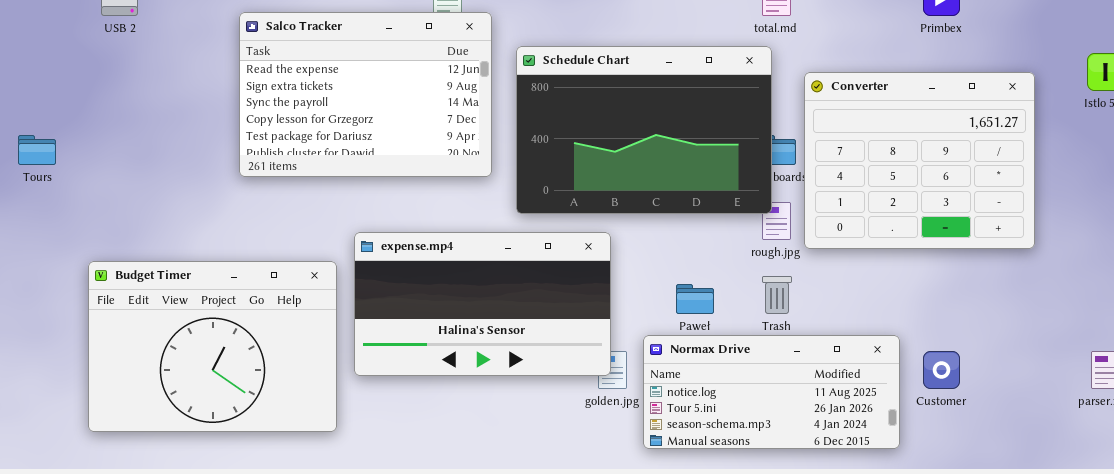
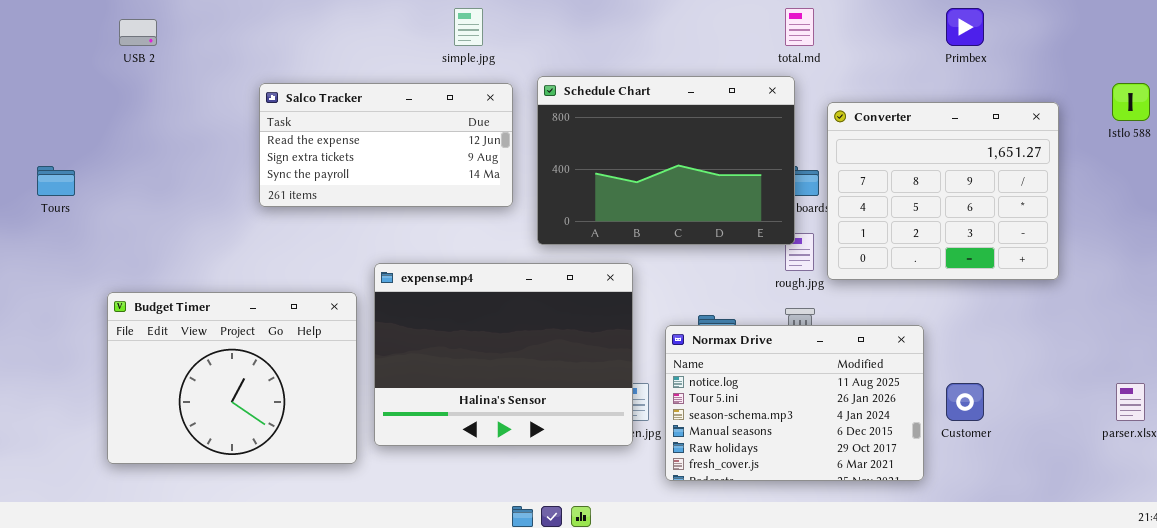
Salco Tracker: [239,12,492,177] -> [259,83,513,207], resized
expense.mp4: [354,232,611,376] -> [374,263,633,446], resized
Normax Drive: [643,335,900,449] -> [665,325,924,481], resized

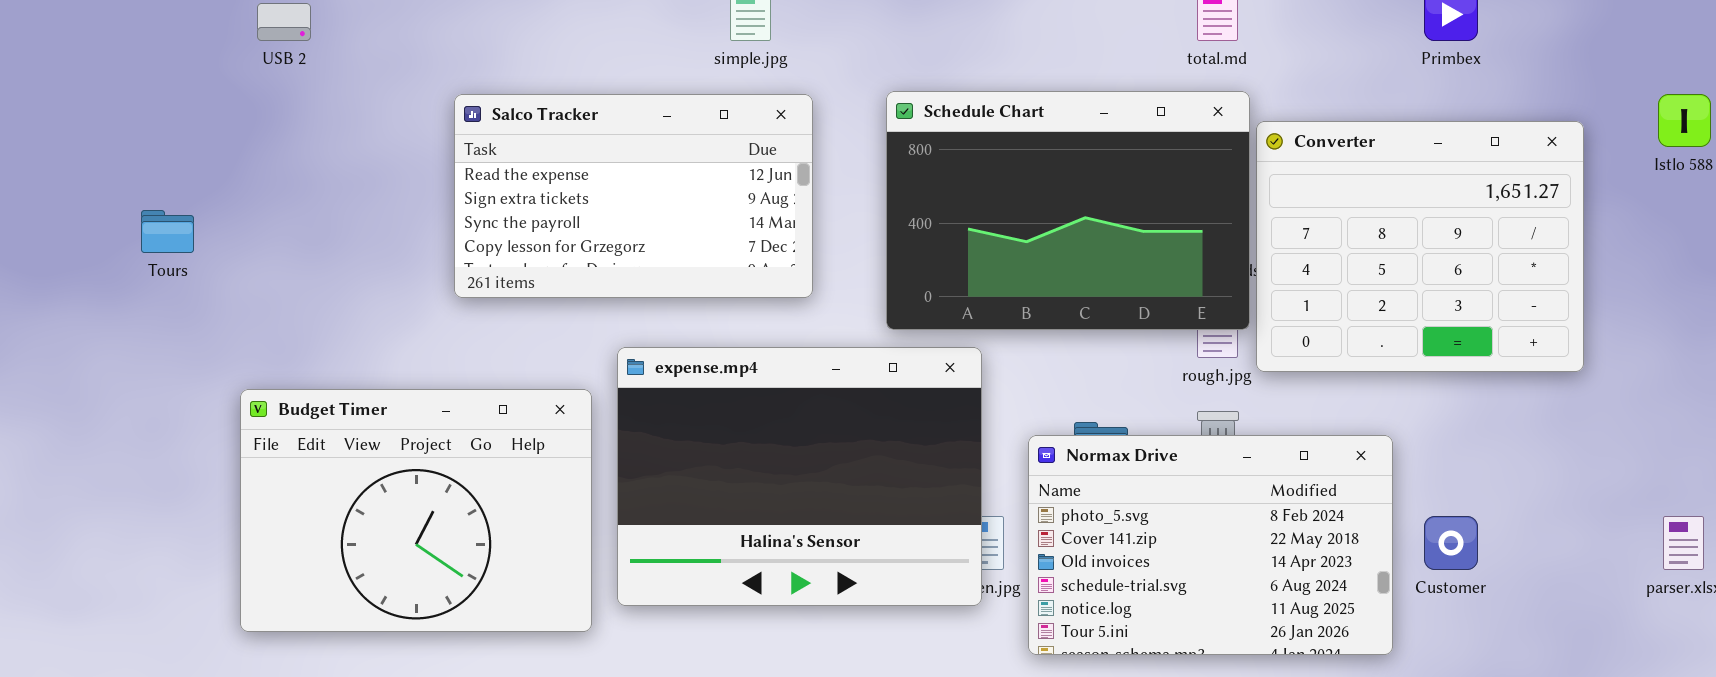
Schedule Chart: [537,76,795,245] -> [886,91,1250,330], moved
Salco Tracker: [259,83,513,207] -> [454,94,813,298], resized
Normax Drive: [665,325,924,481] -> [1028,435,1393,655], scrolled up 4 rows

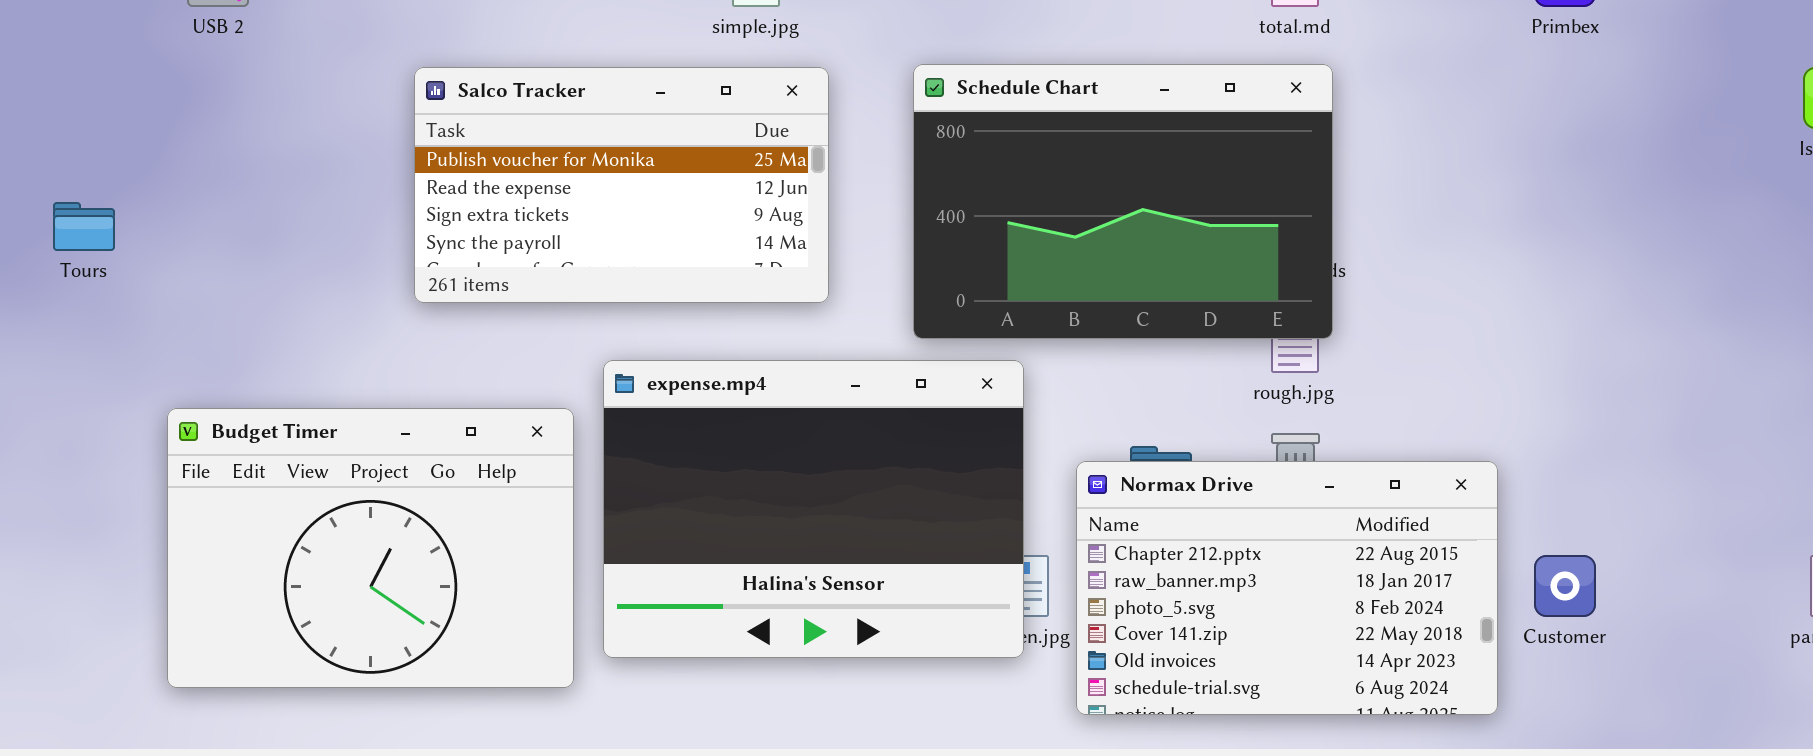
Salco Tracker: [454,94,813,298] -> [414,67,829,303], scrolled up 1 row
Converter: [1256,121,1584,372] -> none, closed
Normax Drive: [1028,435,1393,655] -> [1076,461,1498,715], scrolled up 2 rows

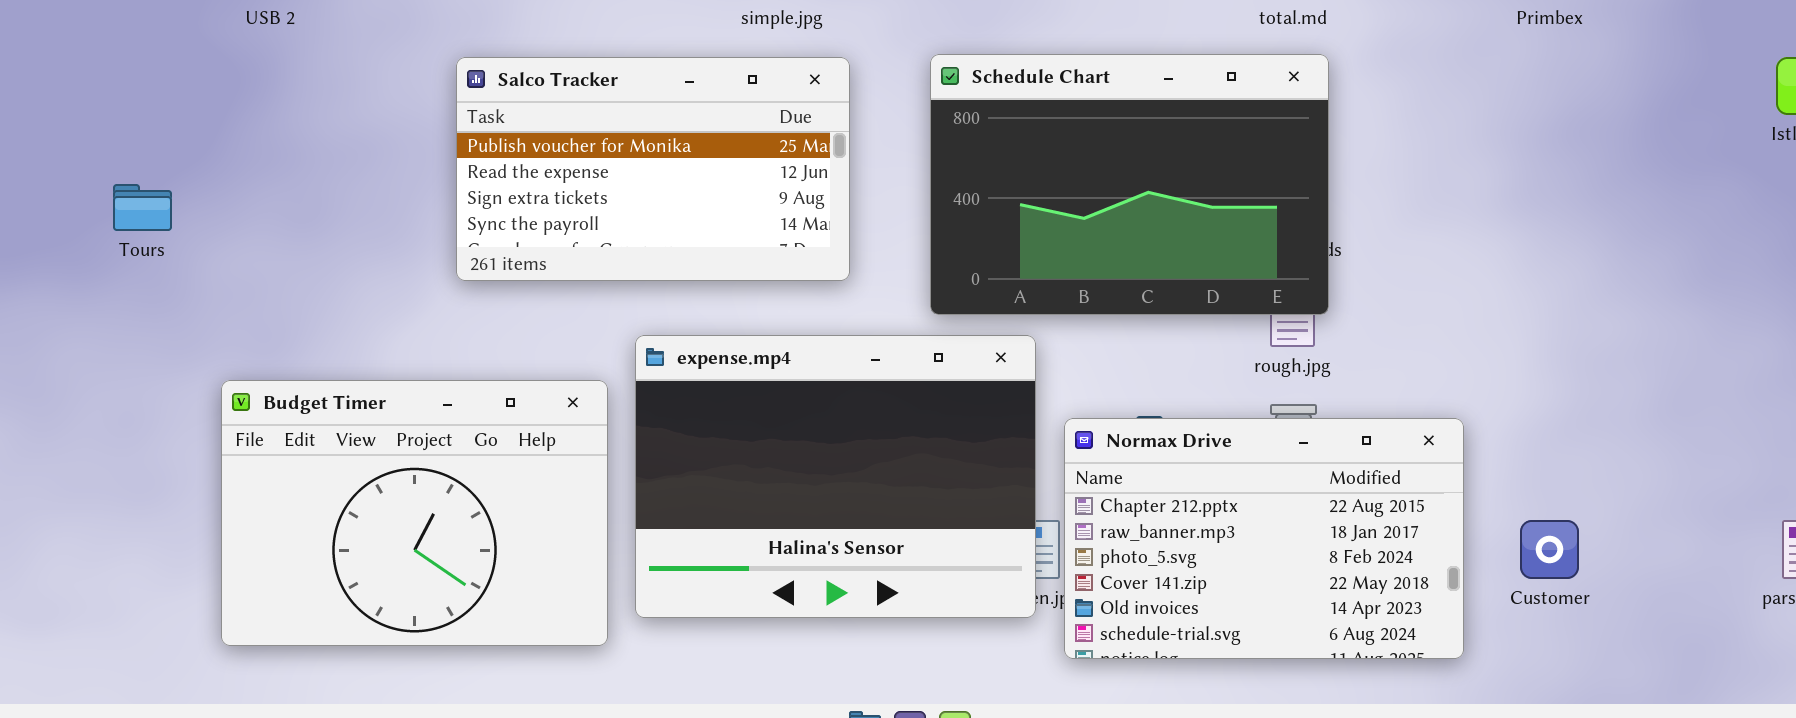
Normax Drive: [1076,461,1498,715] -> [1064,418,1464,659], moved

